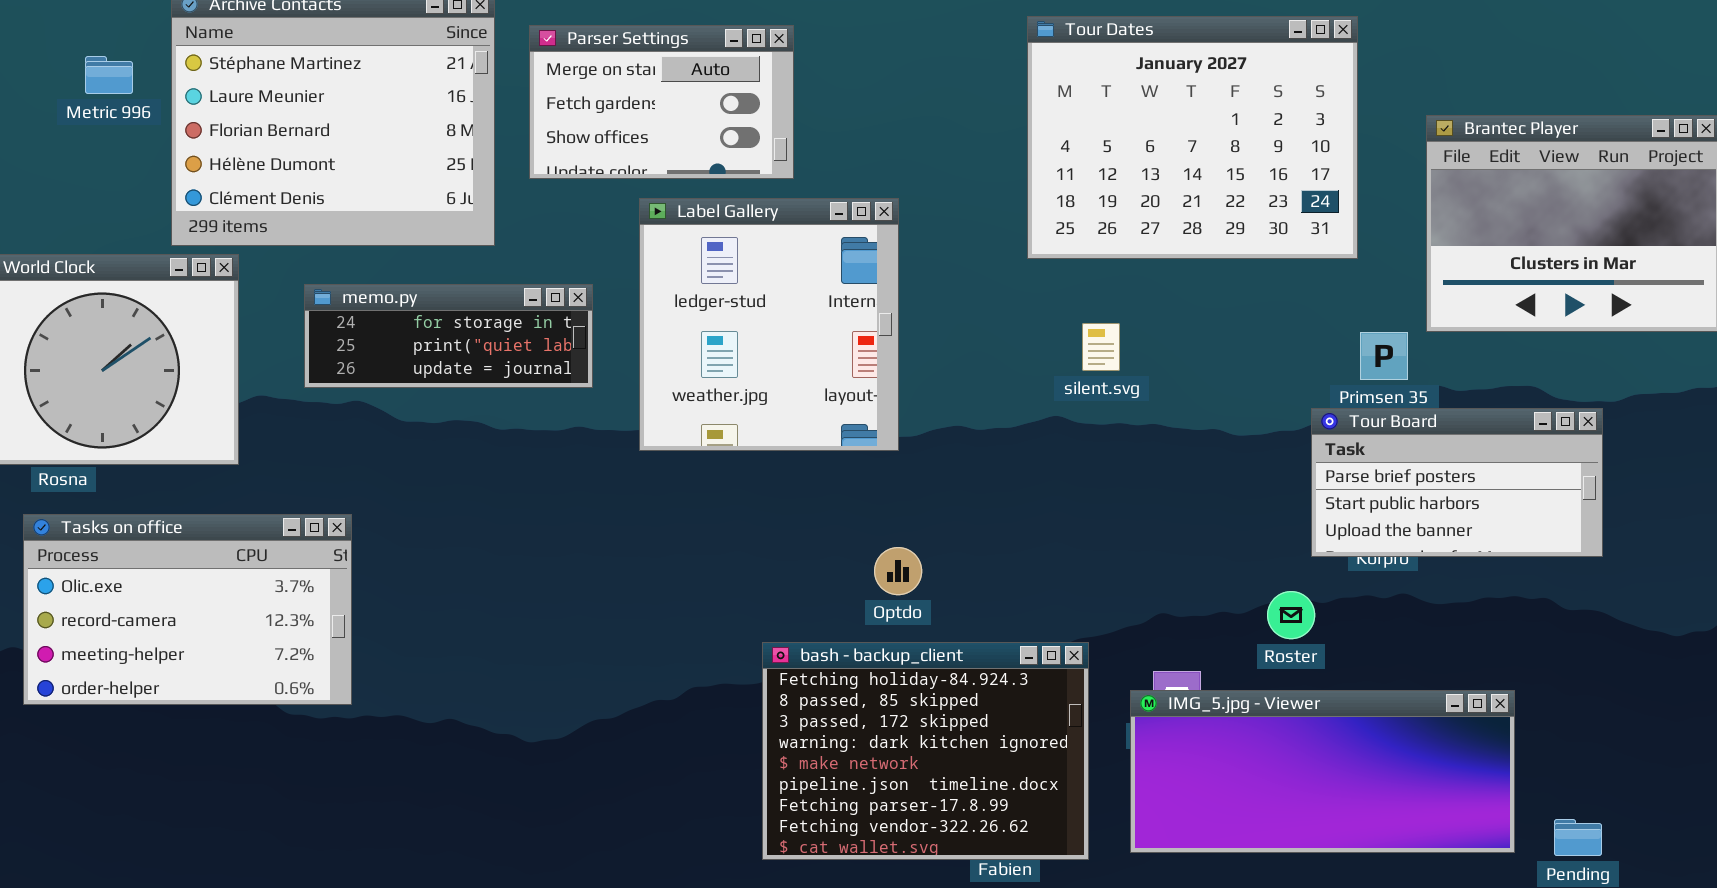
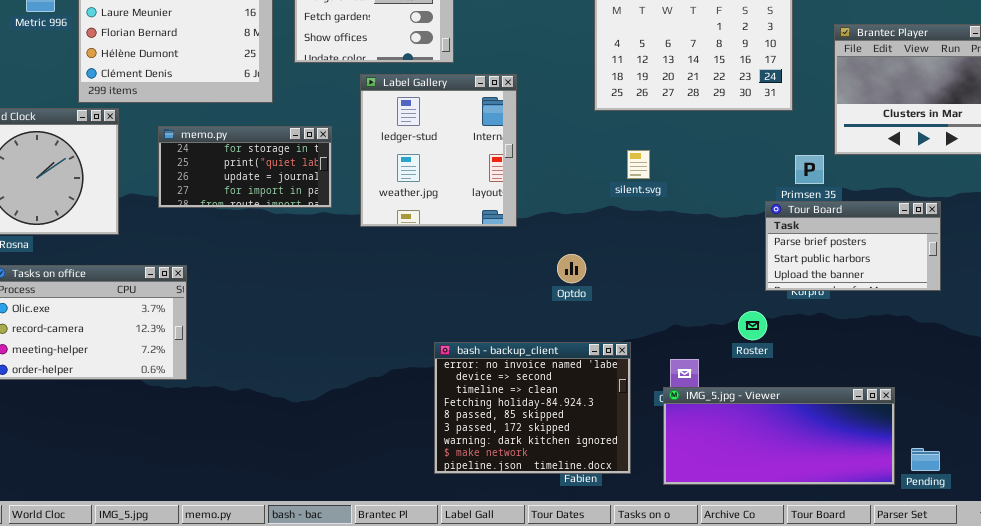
memo.py: [304,284,593,388] -> [158,126,332,208], resized
Optdo: [874,547,922,595] -> [557,254,586,283], moved
bash - backup_client: [762,642,1089,860] -> [434,342,631,474], scrolled up 3 rows
IMG_5.jpg - Viewer: [1130,690,1515,853] -> [663,387,895,485], moved

